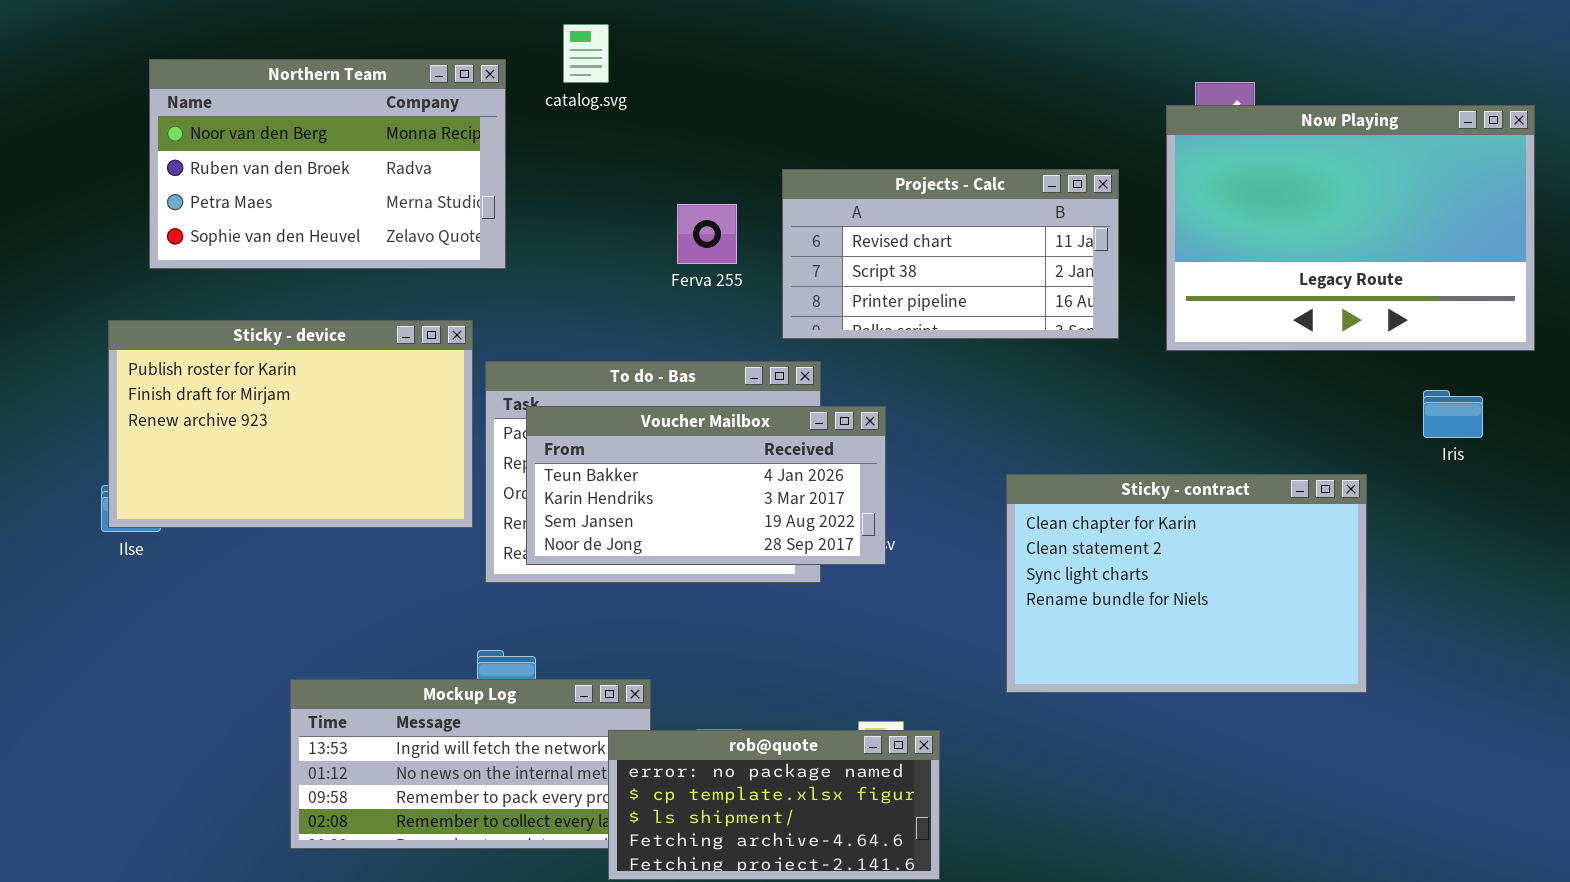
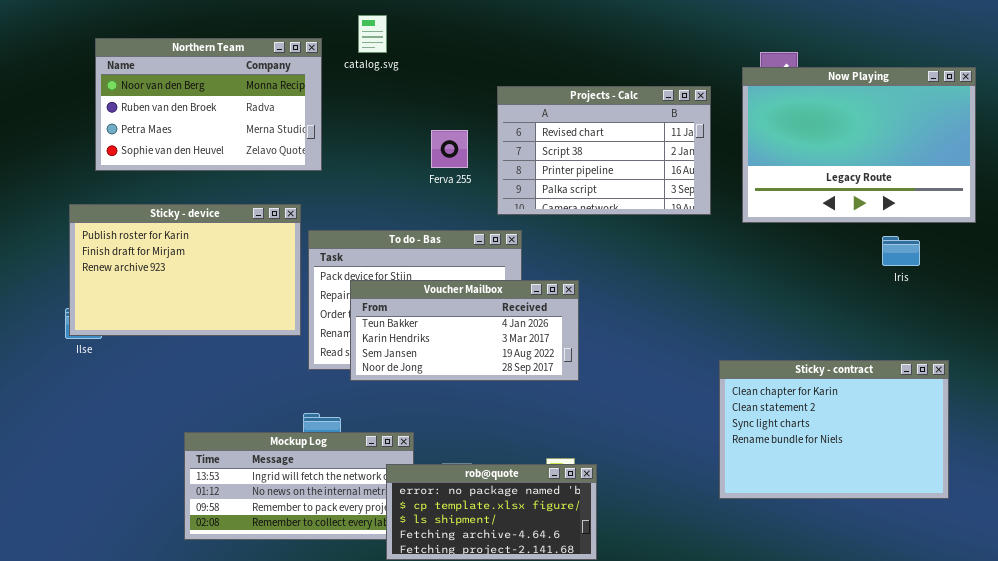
Projects - Calc: [782,169,1119,339] -> [497,86,711,215], resized
Iris: [1423,390,1483,438] -> [882,236,920,266], moved
Voucher Mailbox: [526,406,886,565] -> [350,280,579,381], moved
Sticky - contract: [1006,474,1367,693] -> [719,360,949,499], moved

